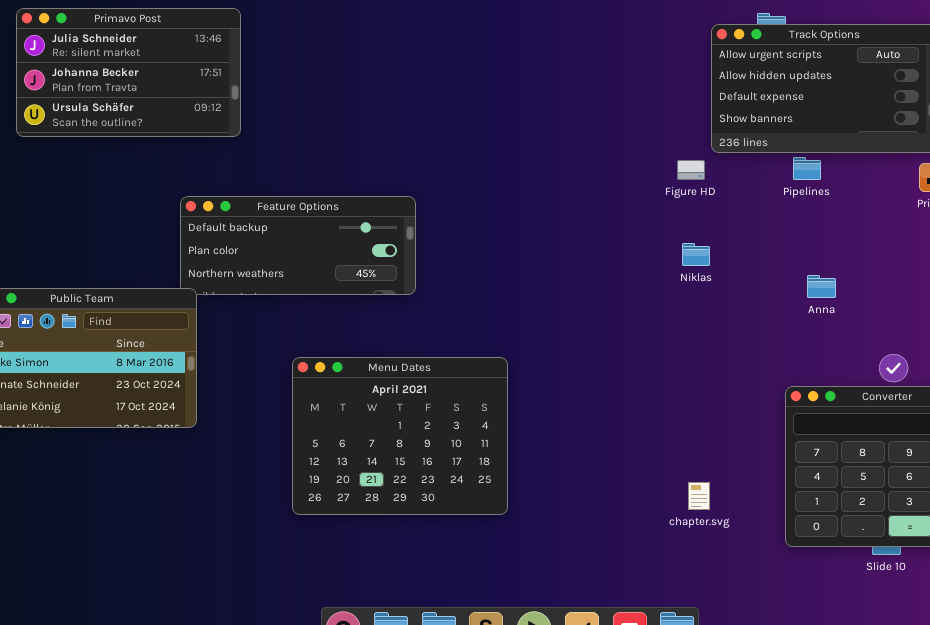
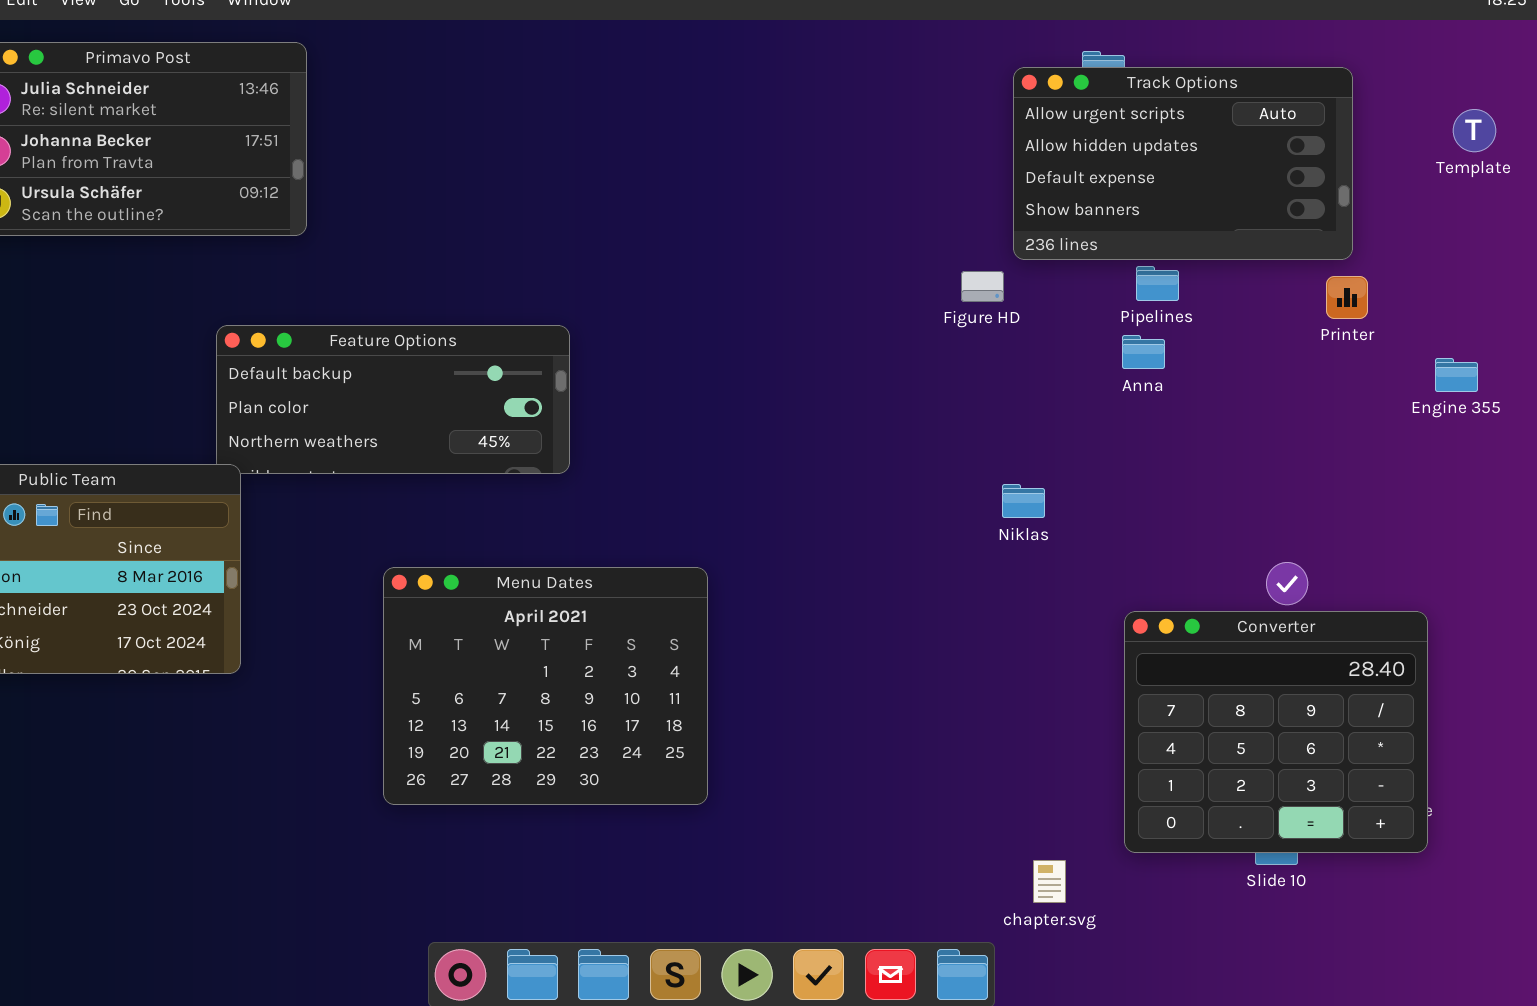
Niklas: [682,243,710,266] -> [1002,484,1045,518], moved
Anna: [807,275,836,298] -> [1122,335,1165,369], moved
chapter.svg: [688,482,710,510] -> [1033,860,1066,903], moved

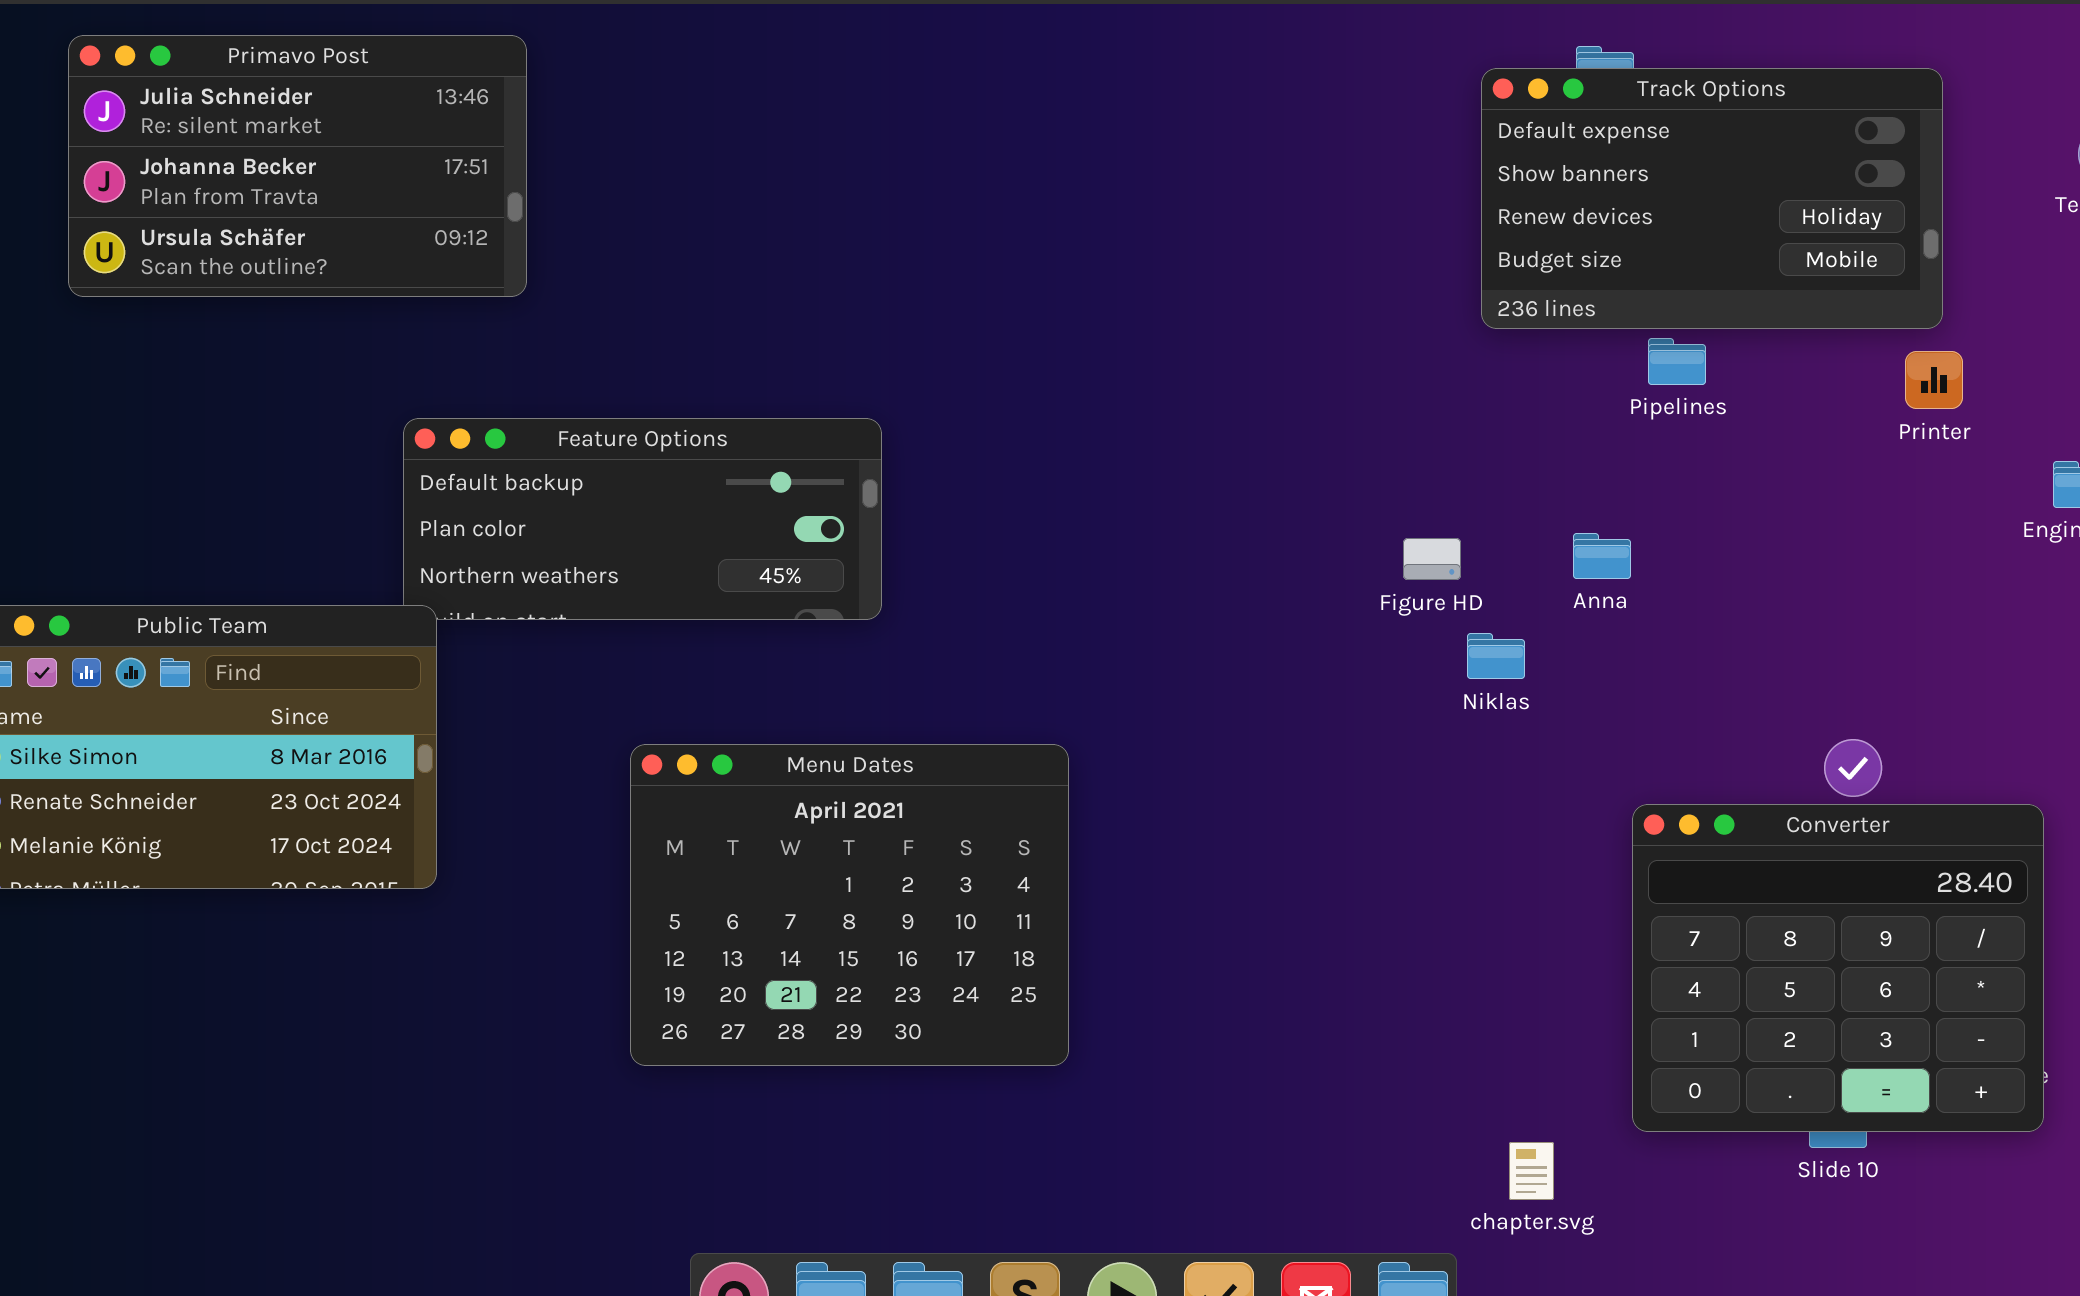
Track Options: [1013,67,1353,260] -> [1481,68,1943,329], scrolled down 2 rows
Figure HD: [961,271,1004,302] -> [1403,538,1461,580], moved
Anna: [1122,335,1165,369] -> [1573,533,1631,579], moved

